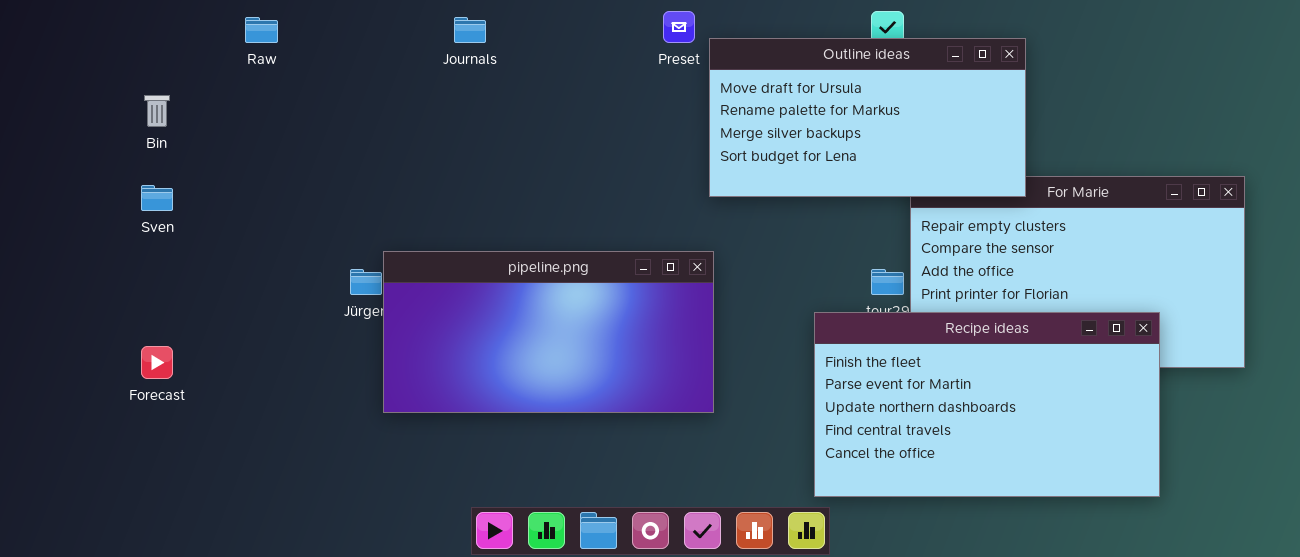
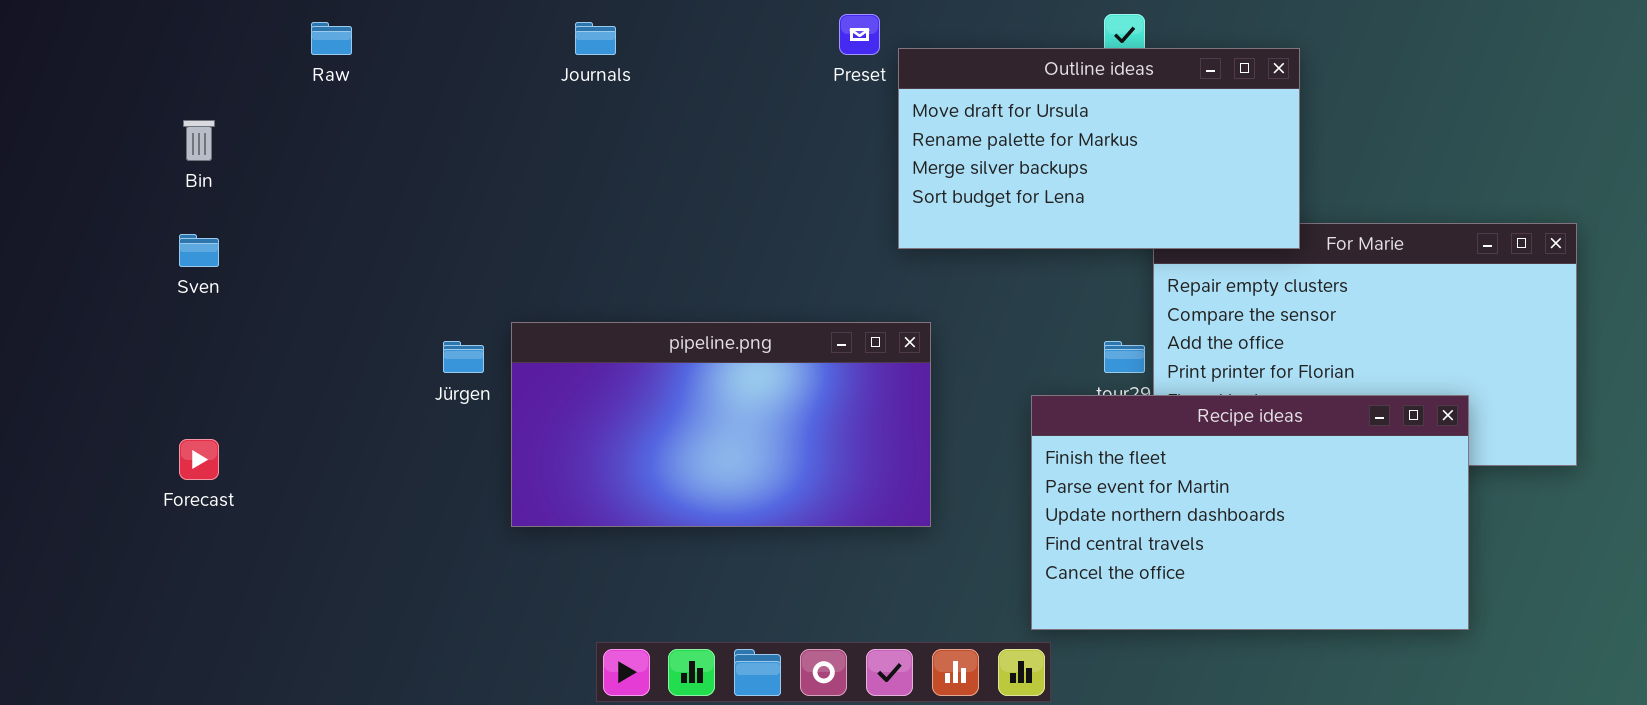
pipeline.png: [383,251,714,413] -> [511,322,931,527], moved

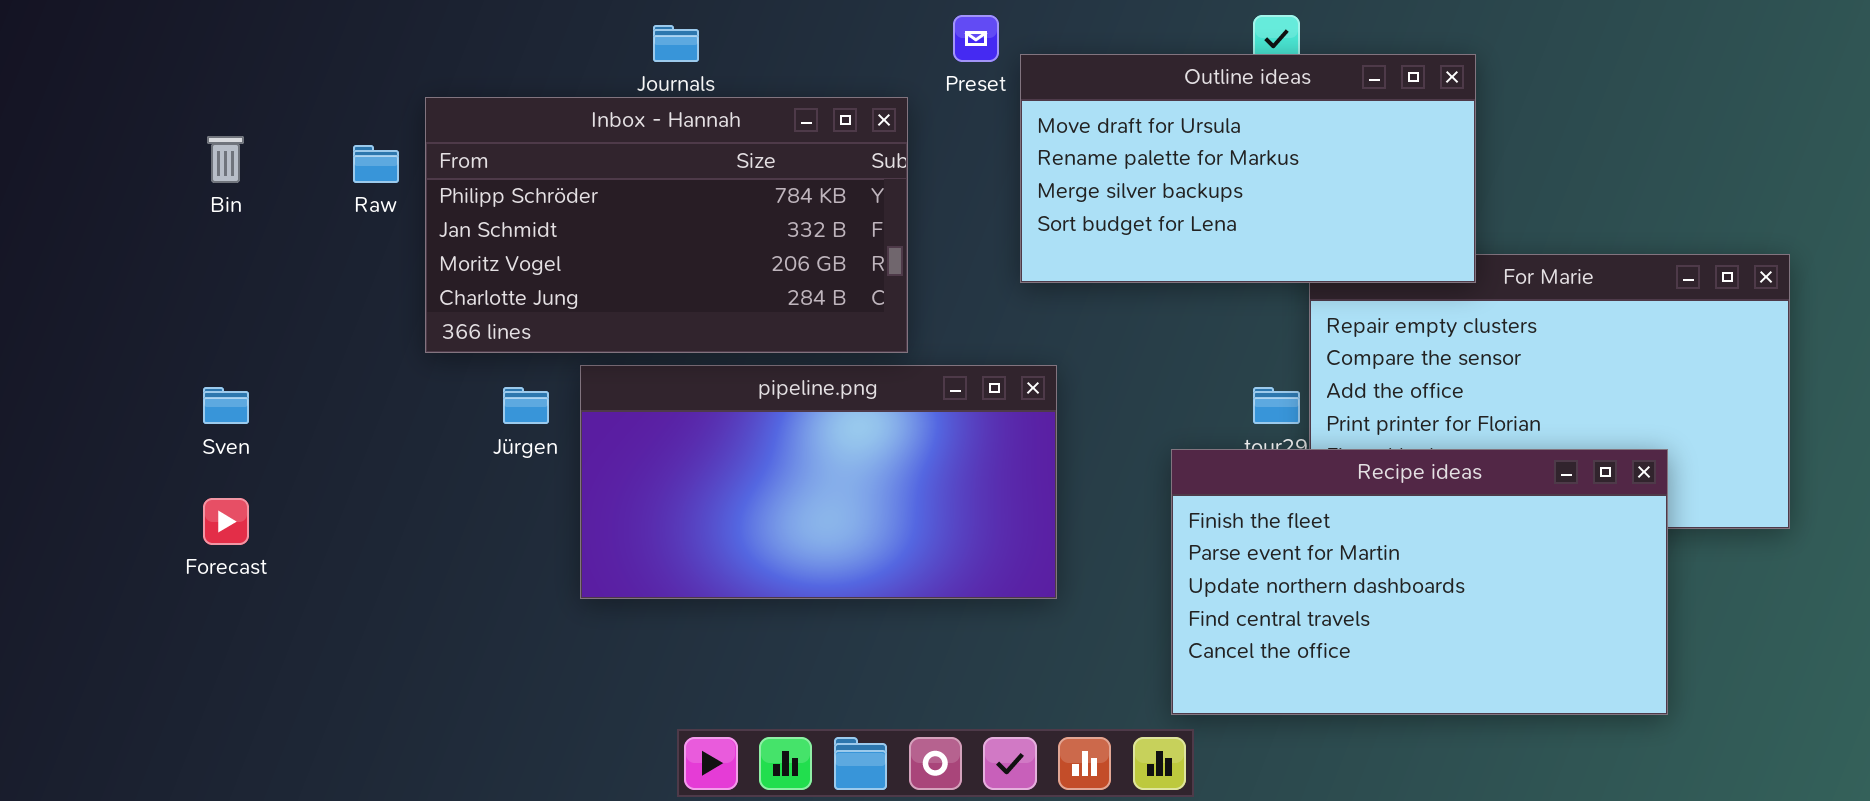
Raw: [311,22,352,55] -> [353,145,399,183], moved
Inbox - Hannah: none -> [425,97,908,353], opened
Sven: [179,234,219,267] -> [203,387,249,424], moved

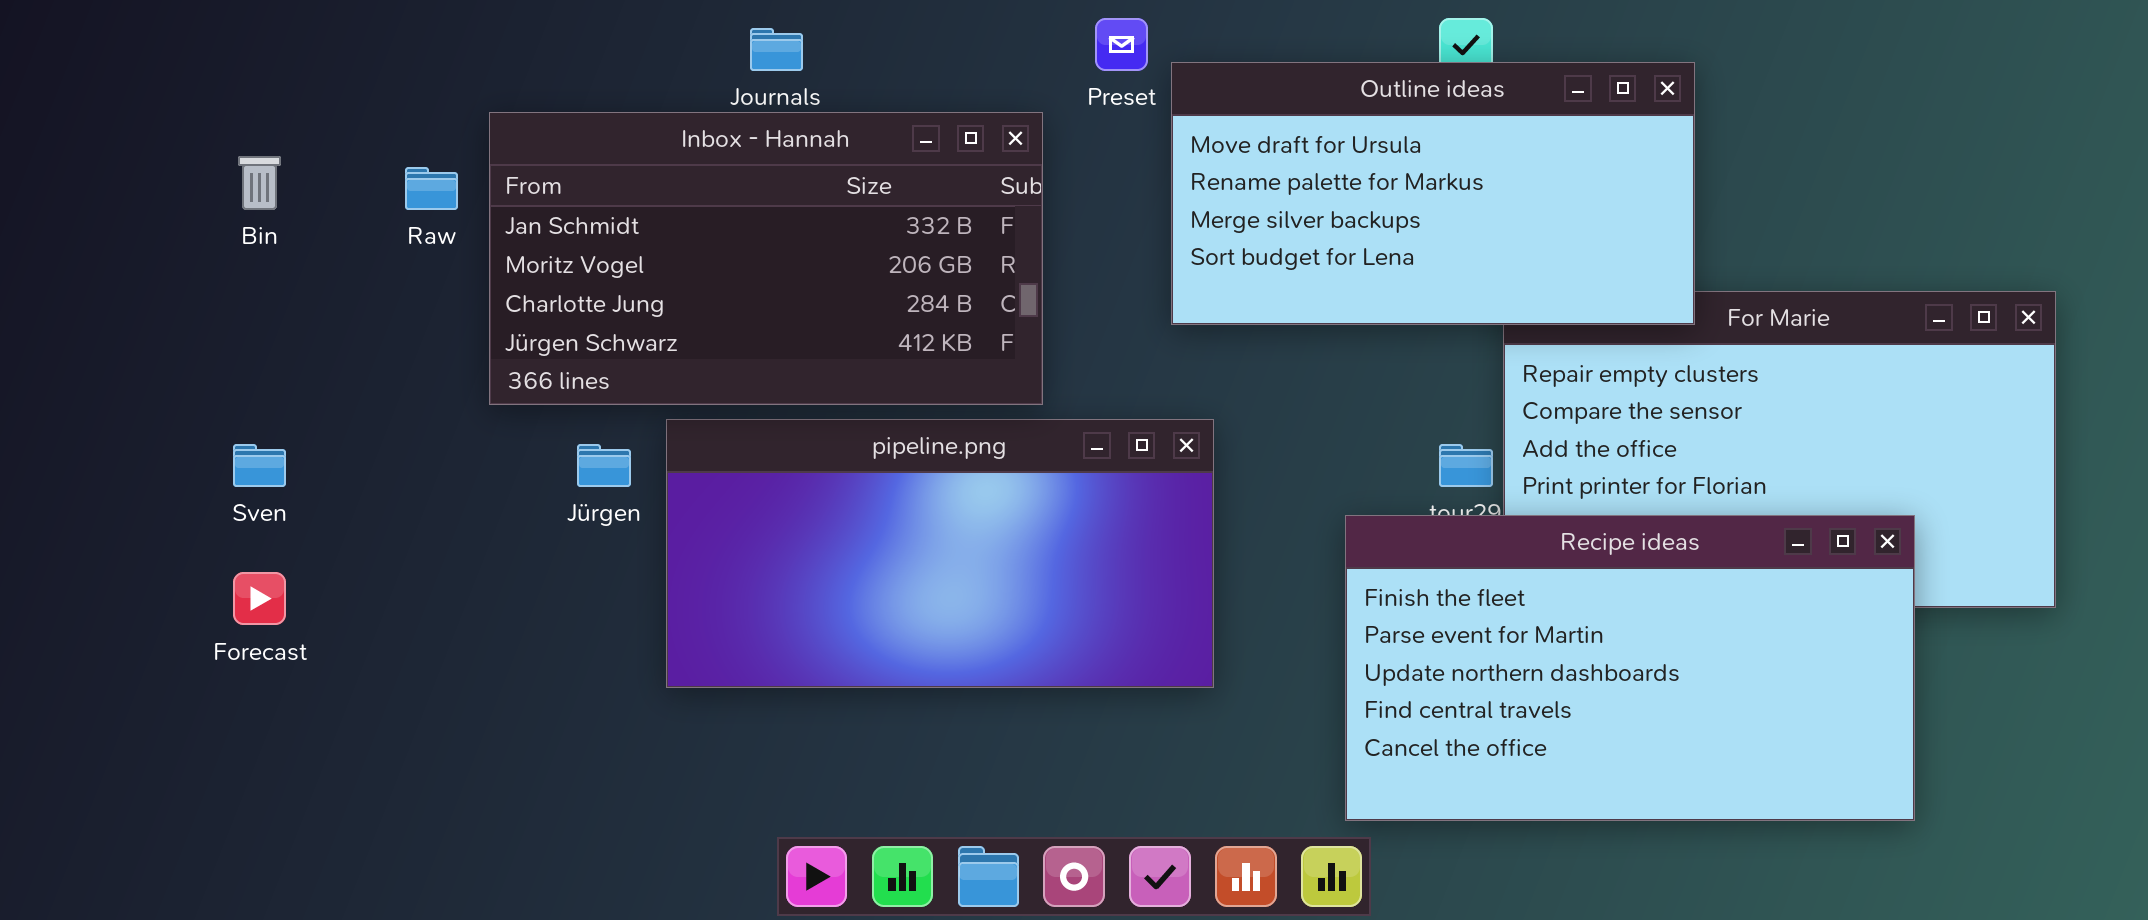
Inbox - Hannah: [425,97,908,353] -> [489,112,1043,405], scrolled down 1 row

